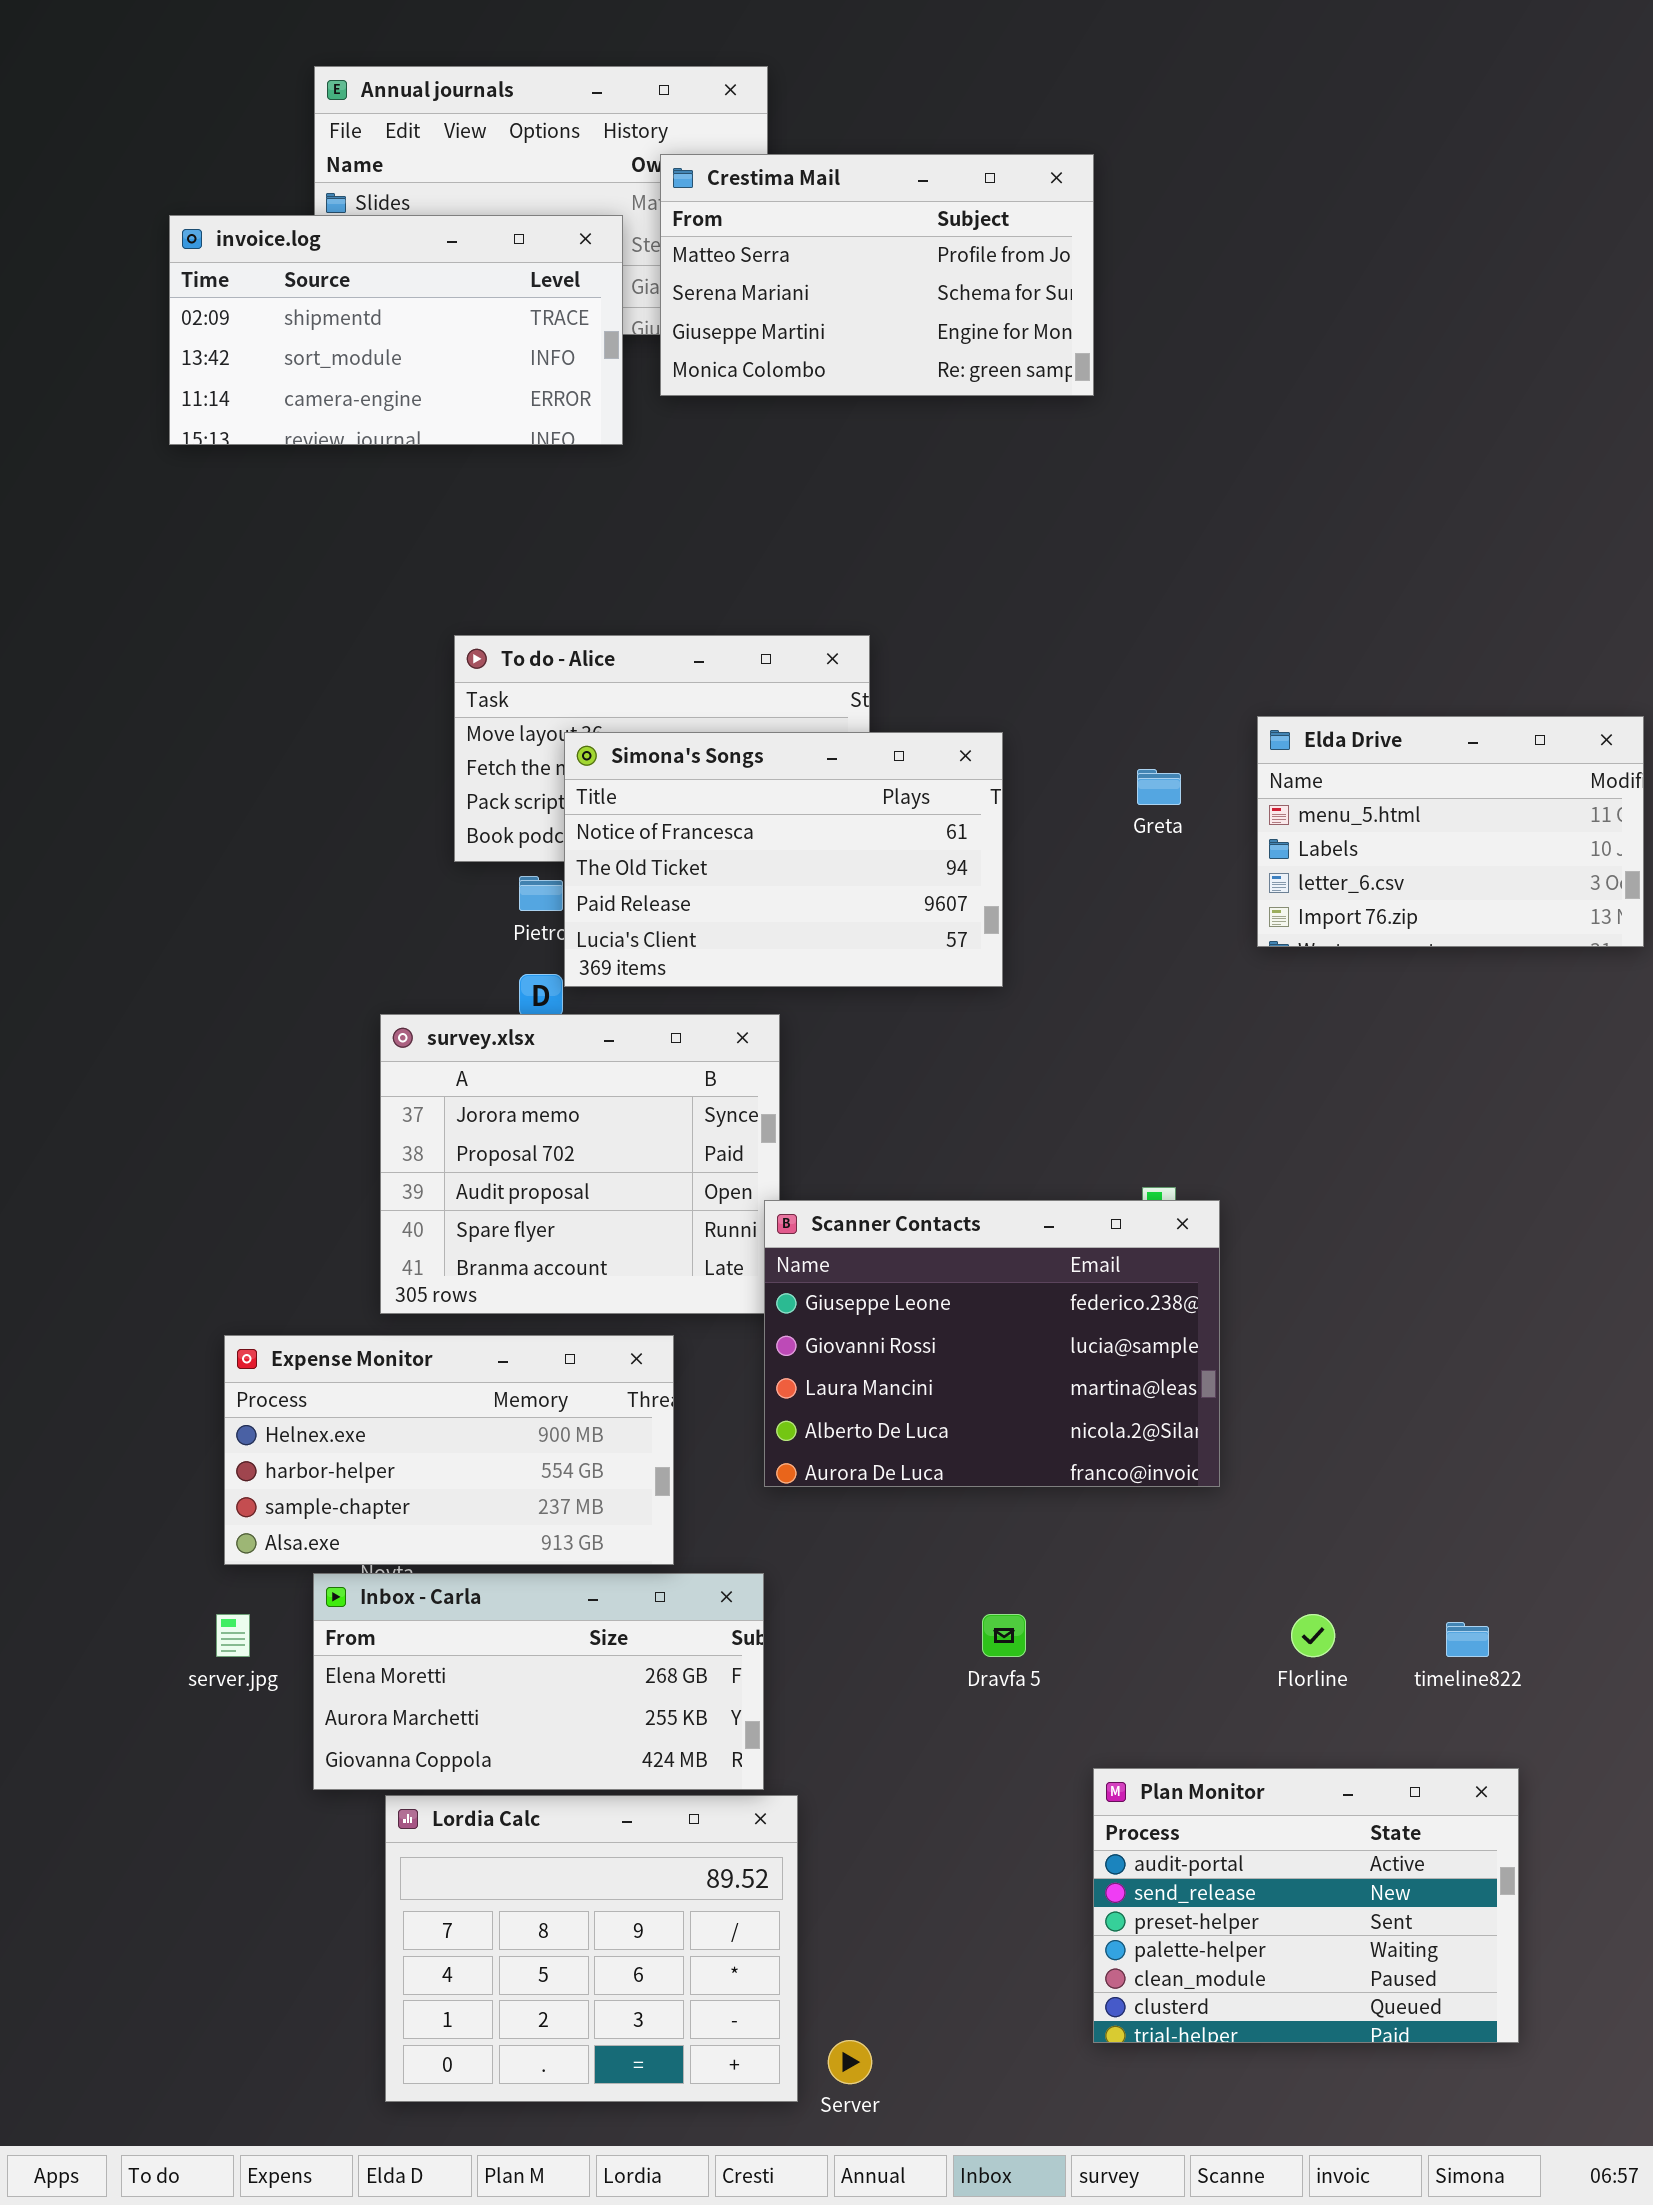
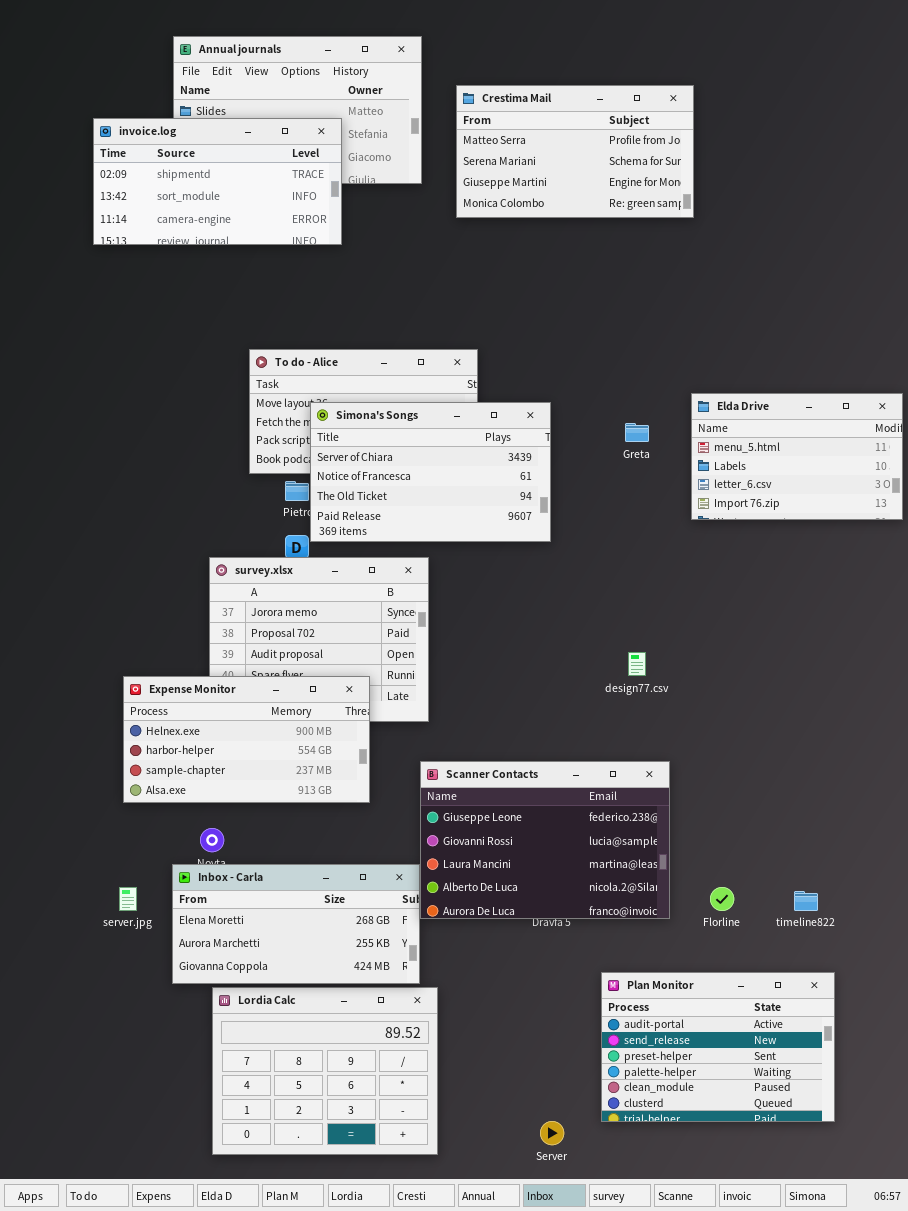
Crestima Mail: [660,154,1094,396] -> [456,85,694,218], moved
Simona's Songs: [564,732,1003,987] -> [310,402,551,542], scrolled up 1 row
Scanner Contacts: [764,1200,1220,1487] -> [420,761,670,919], moved
Expense Monitor: [224,1335,674,1565] -> [123,676,370,803], moved
Server: [828,2040,872,2084] -> [540,1121,564,1145], moved

